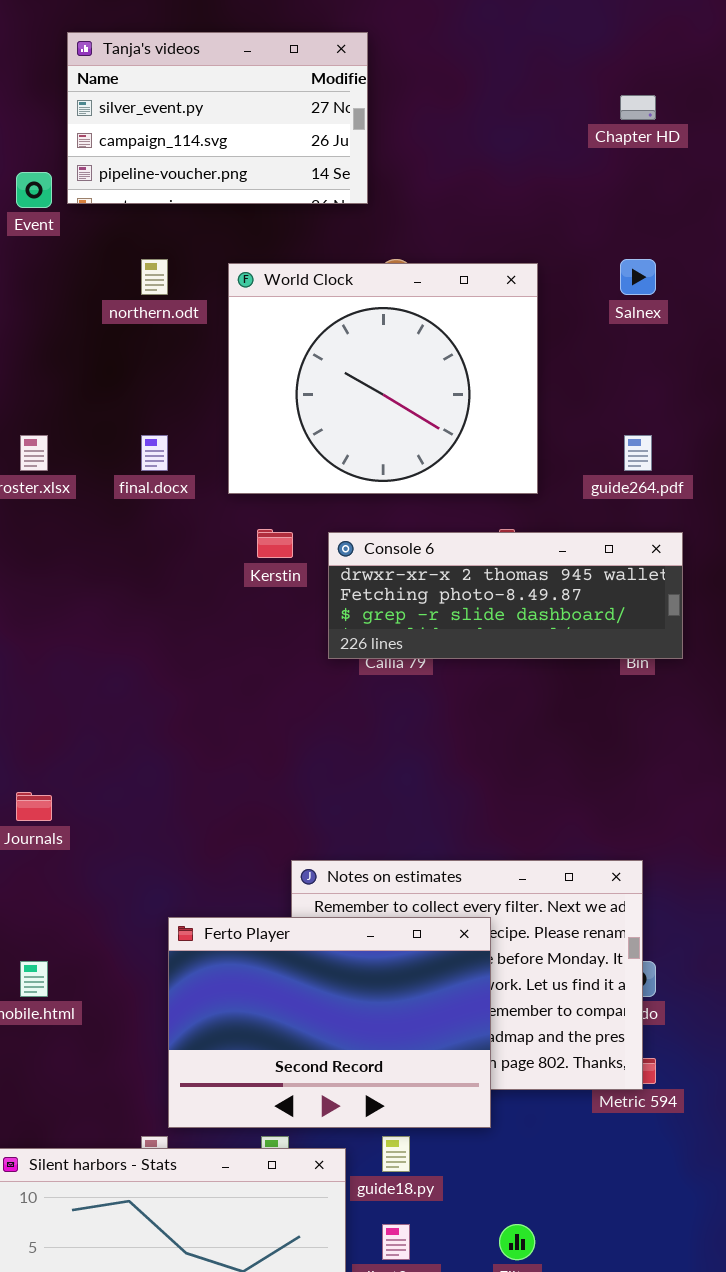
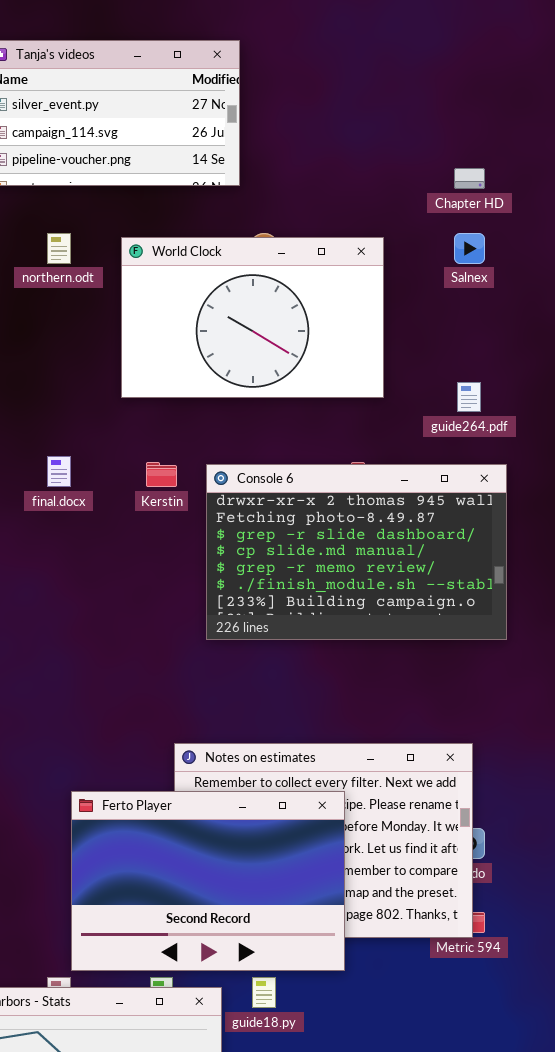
Chapter HD: [620,95,656,120] -> [454,168,485,189], moved
World Clock: [228,263,538,494] -> [121,237,384,398], resized
final.docx: [141,435,168,471] -> [47,456,71,487], moved
Console 6: [328,532,683,659] -> [206,464,507,640], resized

